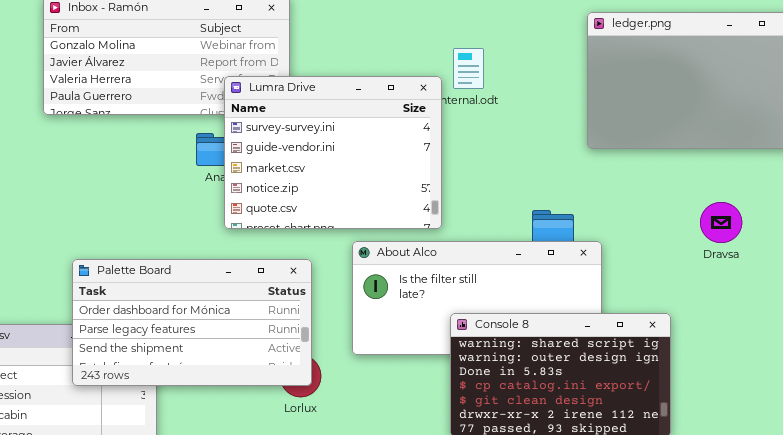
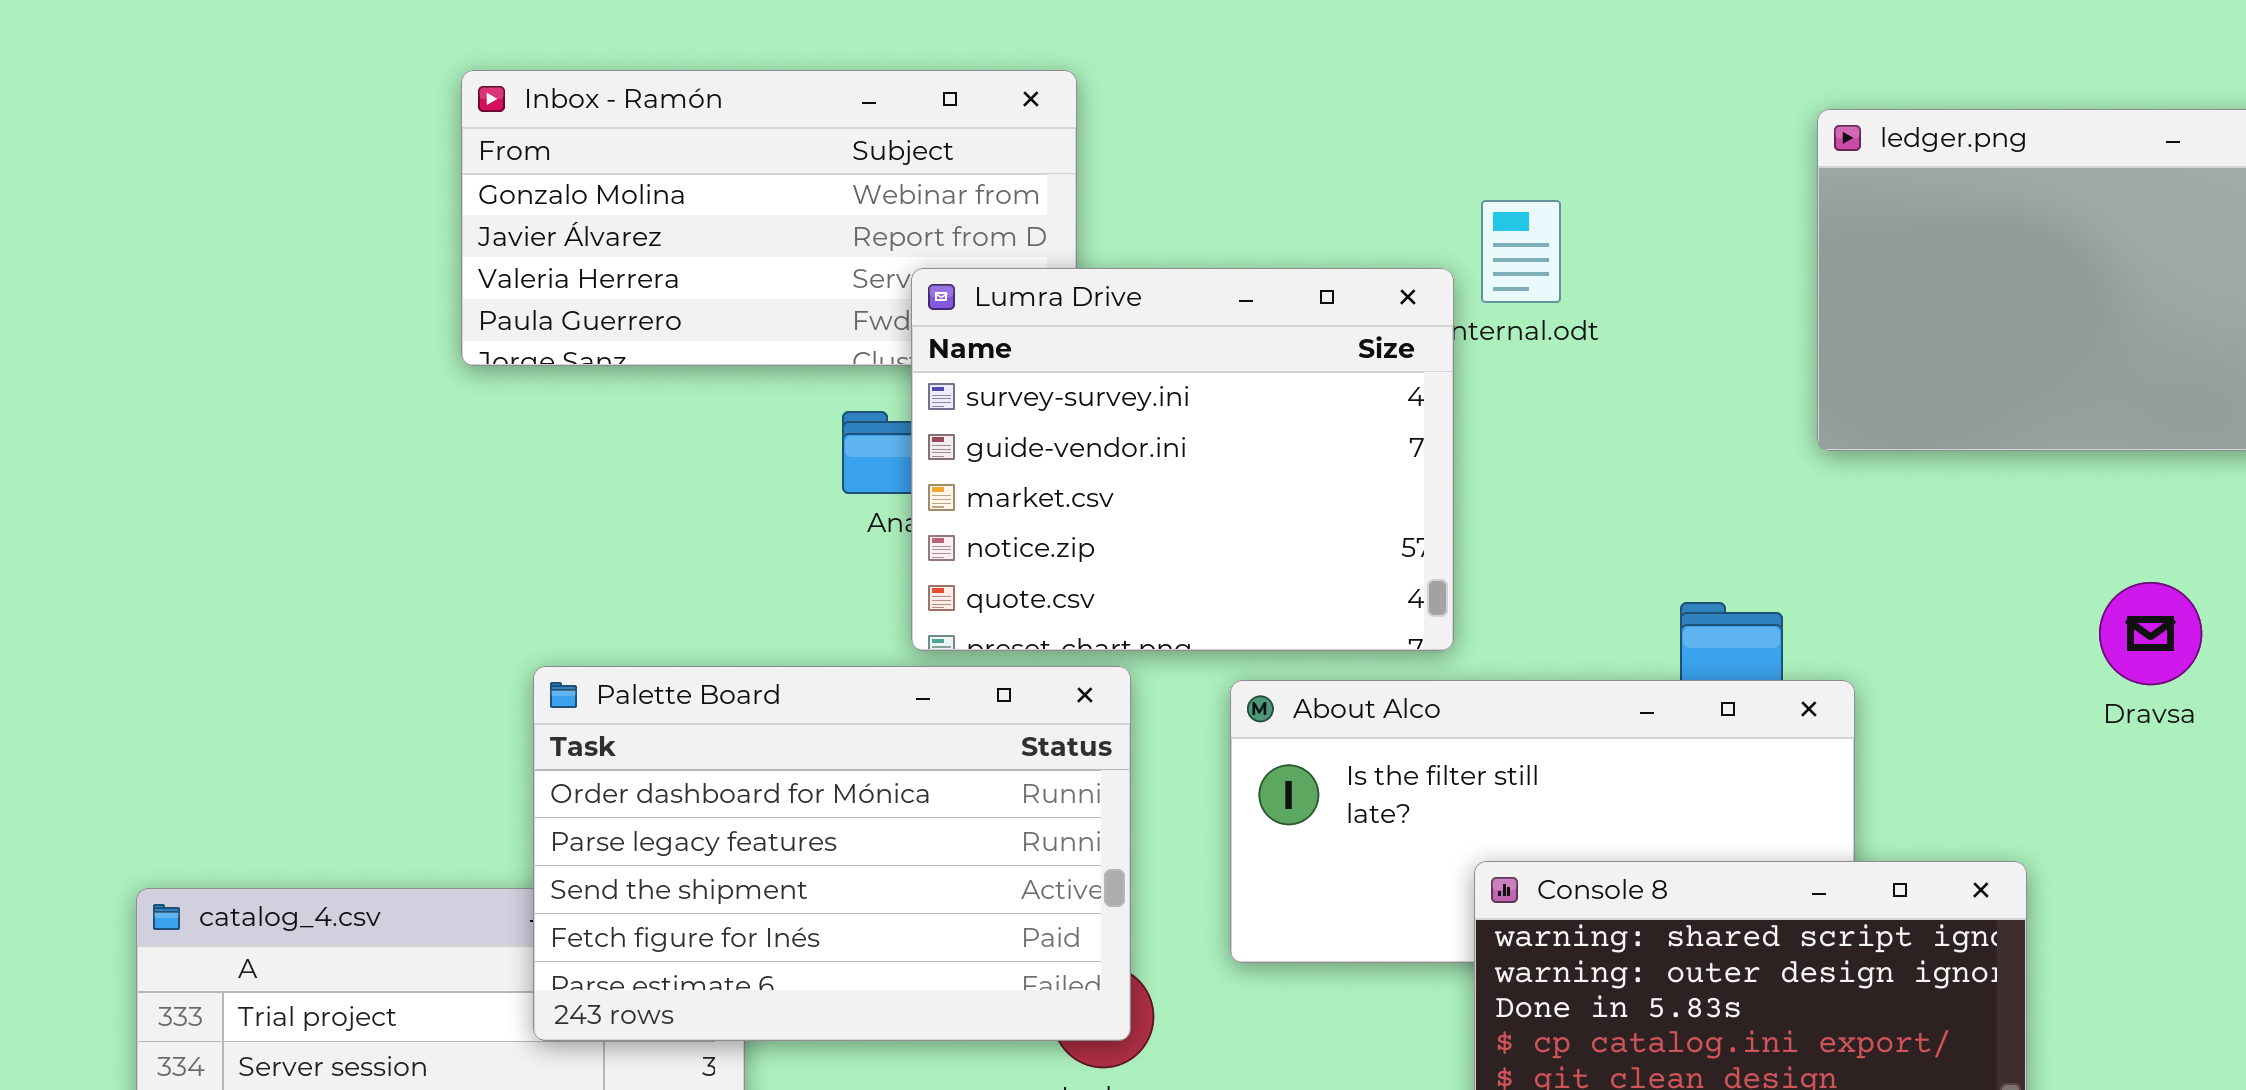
Palette Board: [72,259,312,386] -> [533,666,1131,1041], resized

